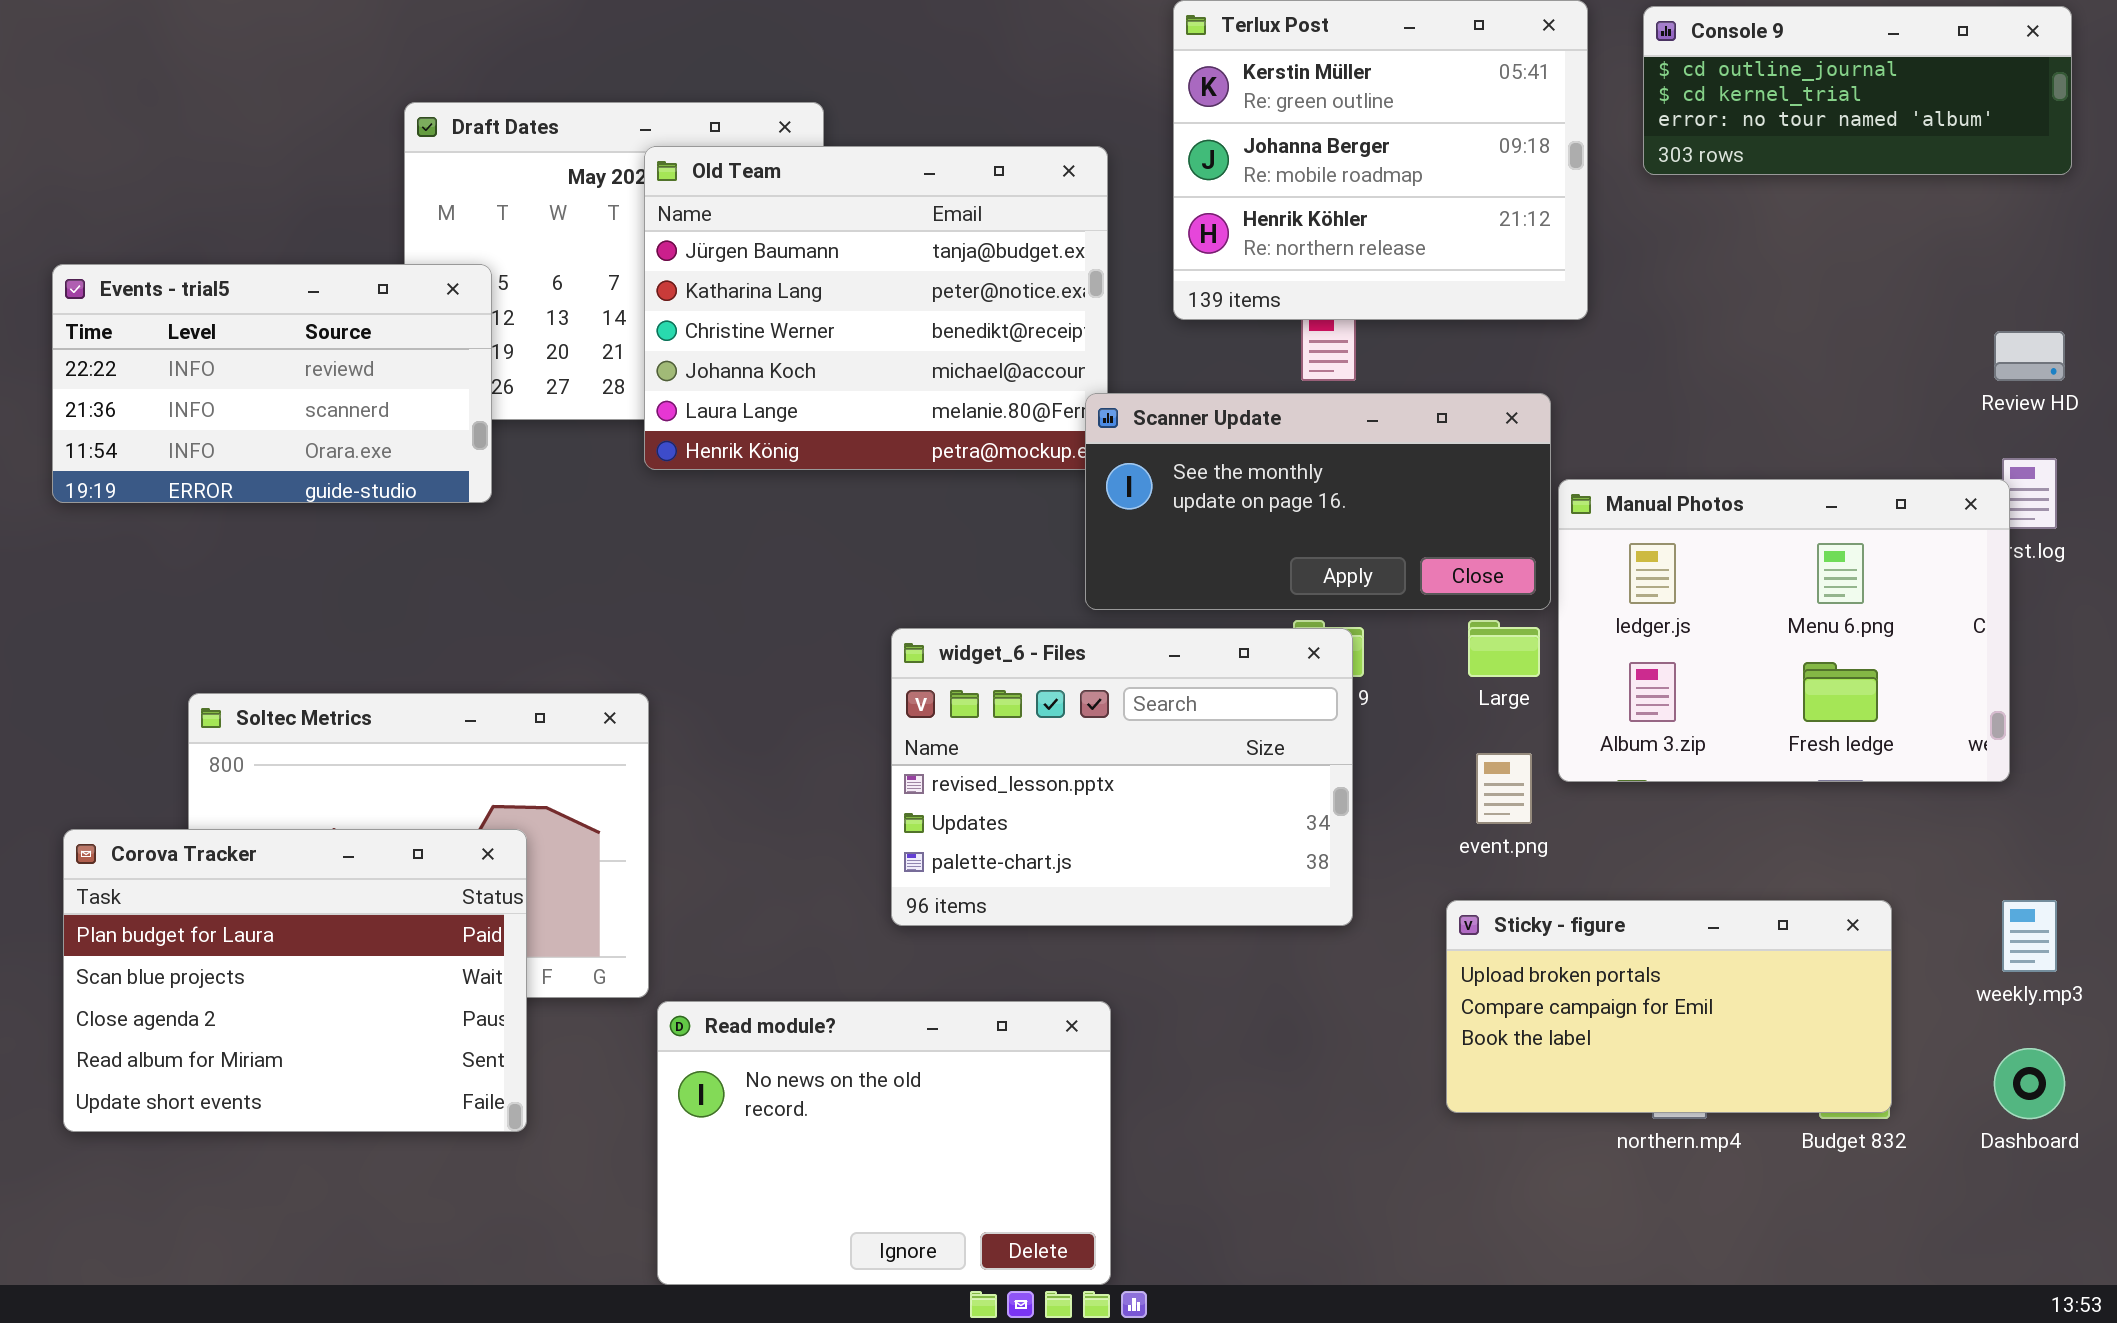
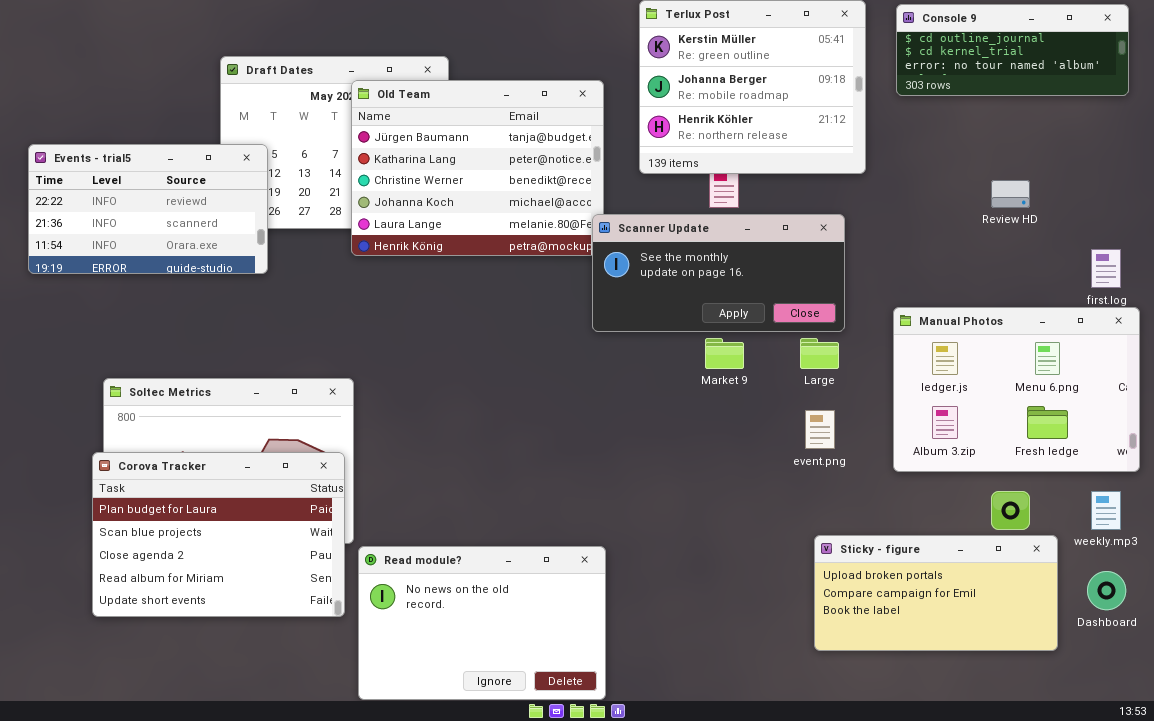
Review HD: [1994,331,2065,381] -> [991,180,1030,208], moved
Manual Photos: [1558,479,2010,782] -> [893,307,1140,472], moved
widget_6 - Files: [891,628,1353,926] -> none, closed
Corova Tracker: [63,829,527,1132] -> [92,452,345,617], moved
Sticky - figure: [1446,900,1892,1113] -> [814,535,1058,651], moved

